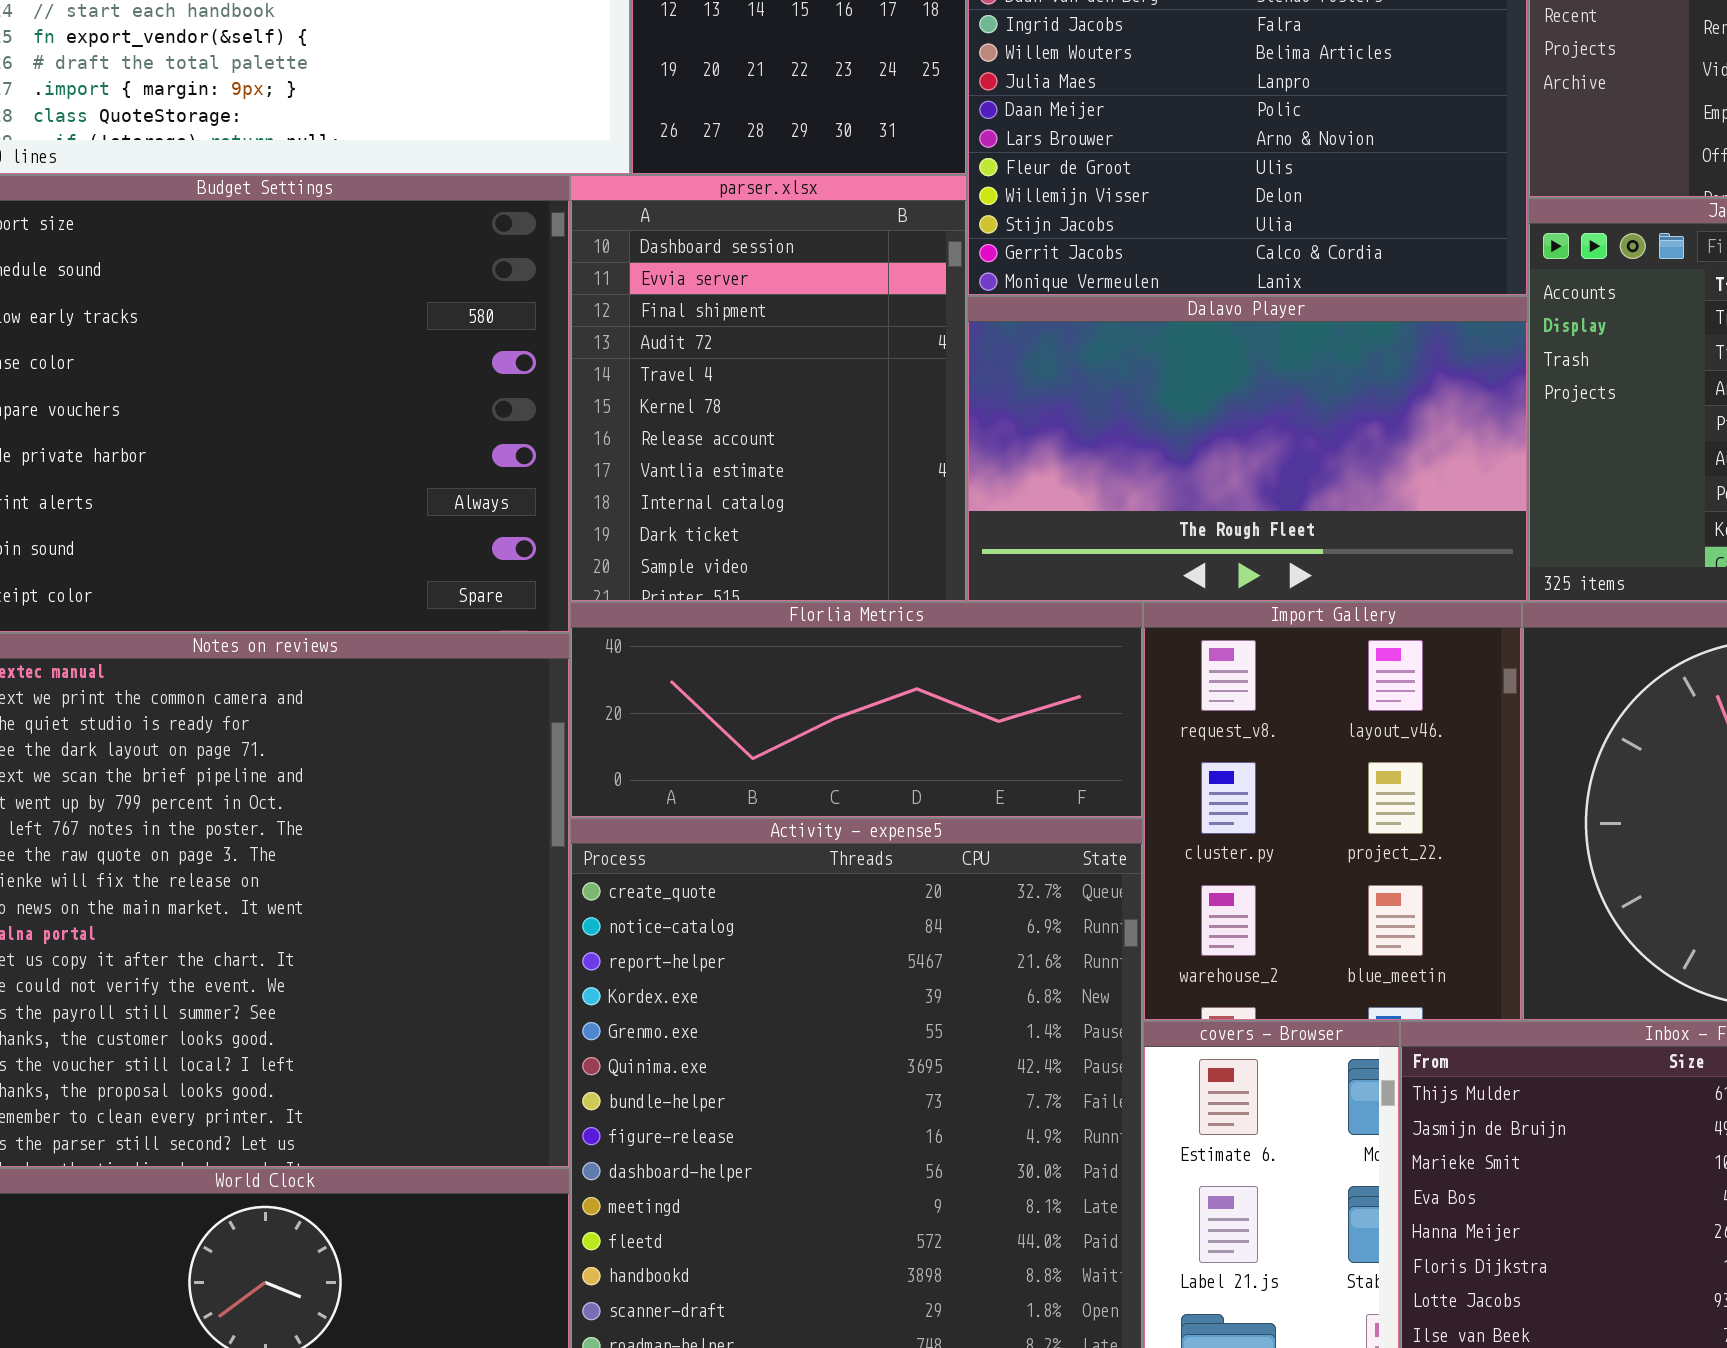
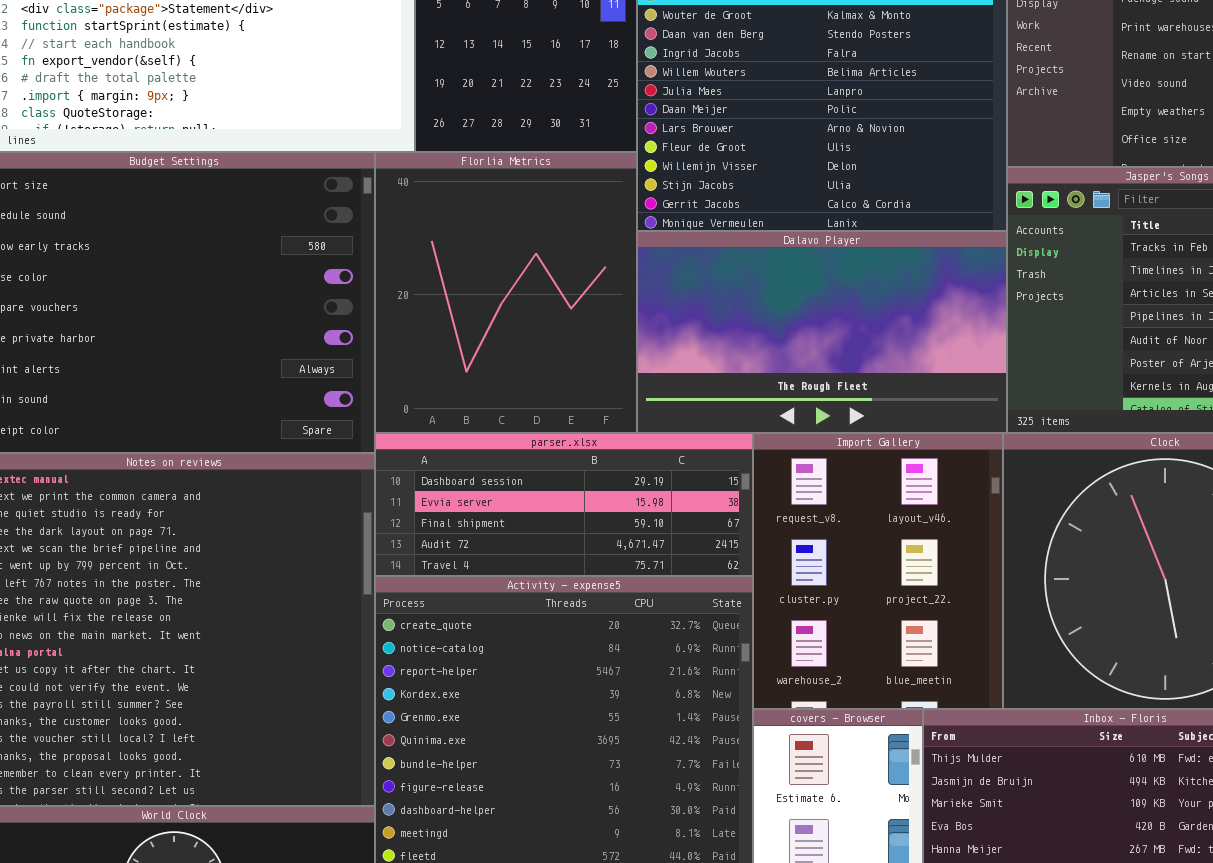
parser.xlsx: [570,175,967,602] -> [375,433,753,576], moved, resized
Florlia Metrics: [570,602,1143,818] -> [375,152,637,433], moved, resized

